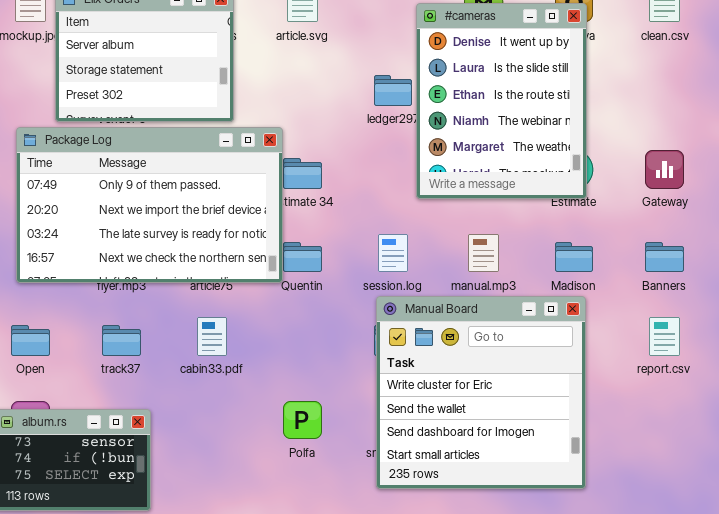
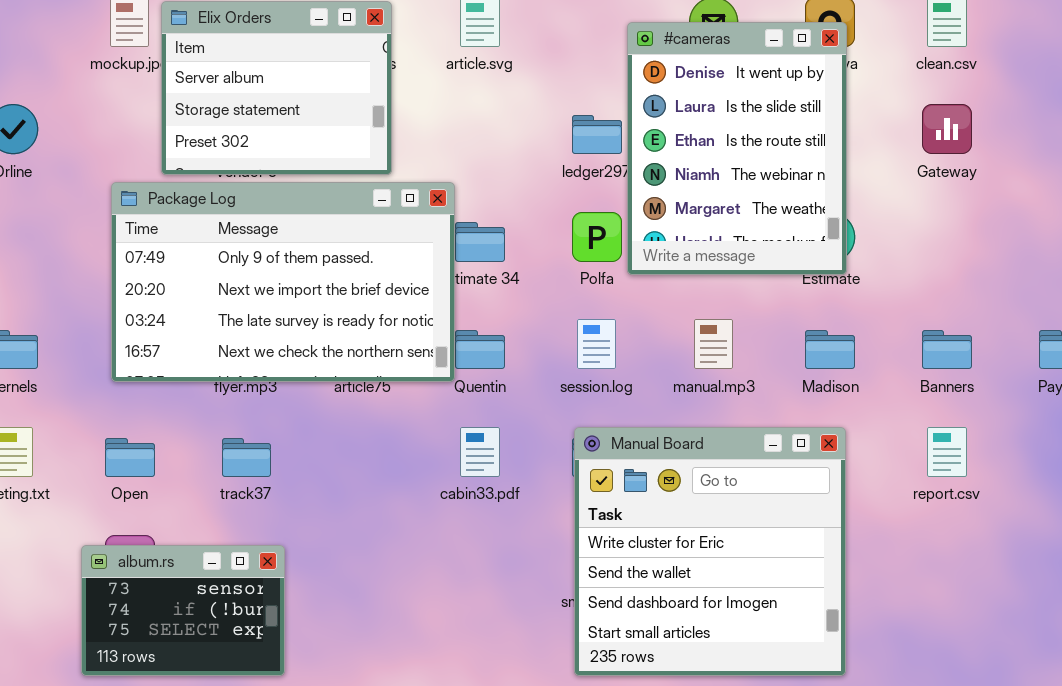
Gateway: [645,150,684,189] -> [922,104,972,154], moved
Manual Board: [376,296,586,489] -> [574,427,846,676], moved
cabin33.pdf: [197,317,227,356] -> [460,427,500,477], moved
Polfa: [283,401,322,439] -> [572,212,622,262], moved

